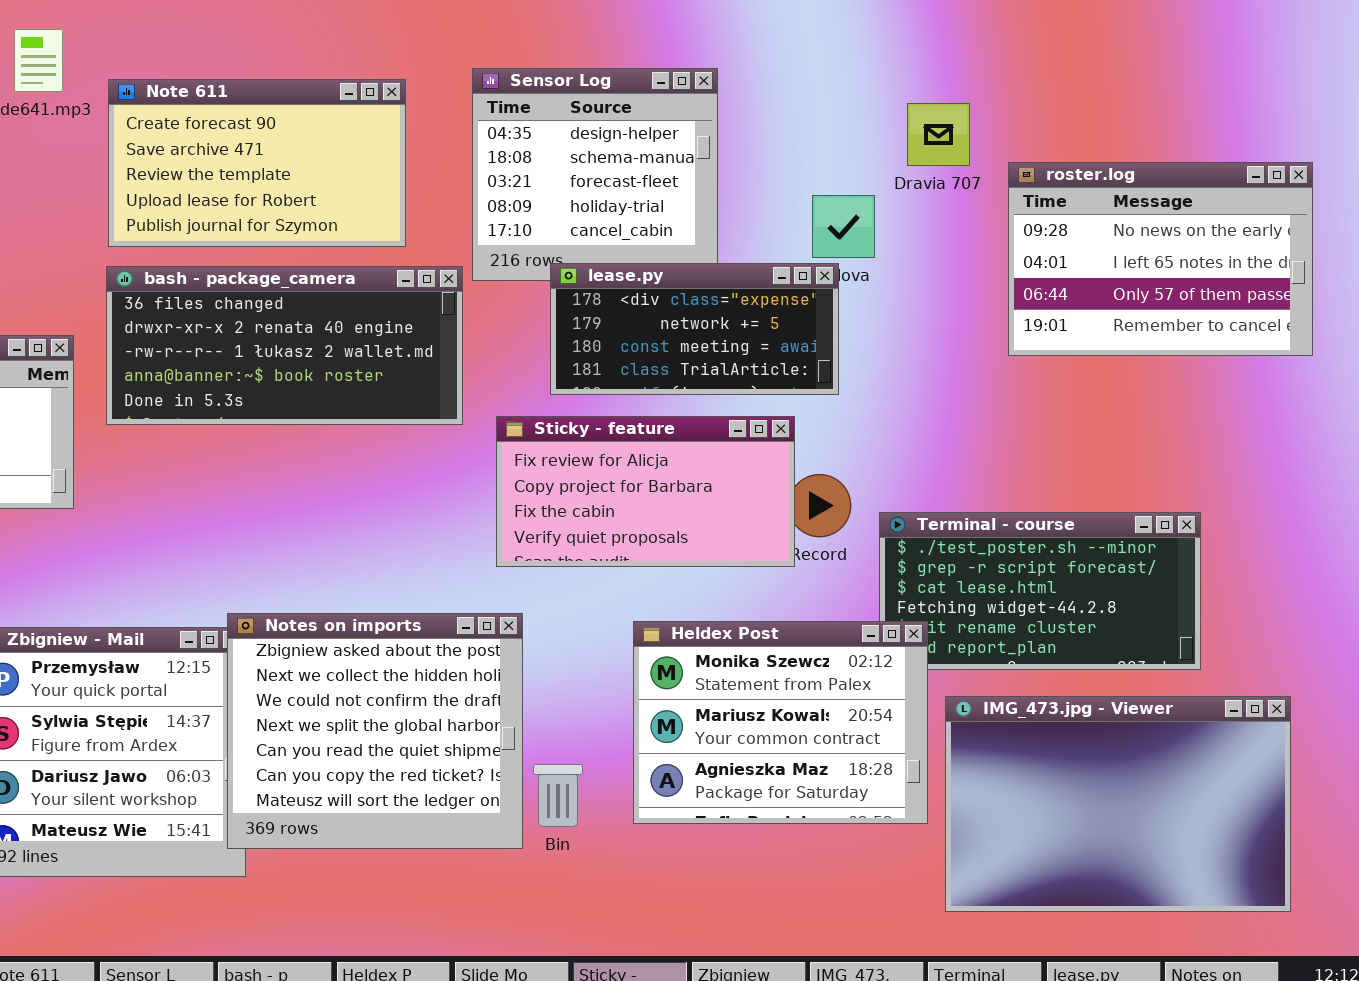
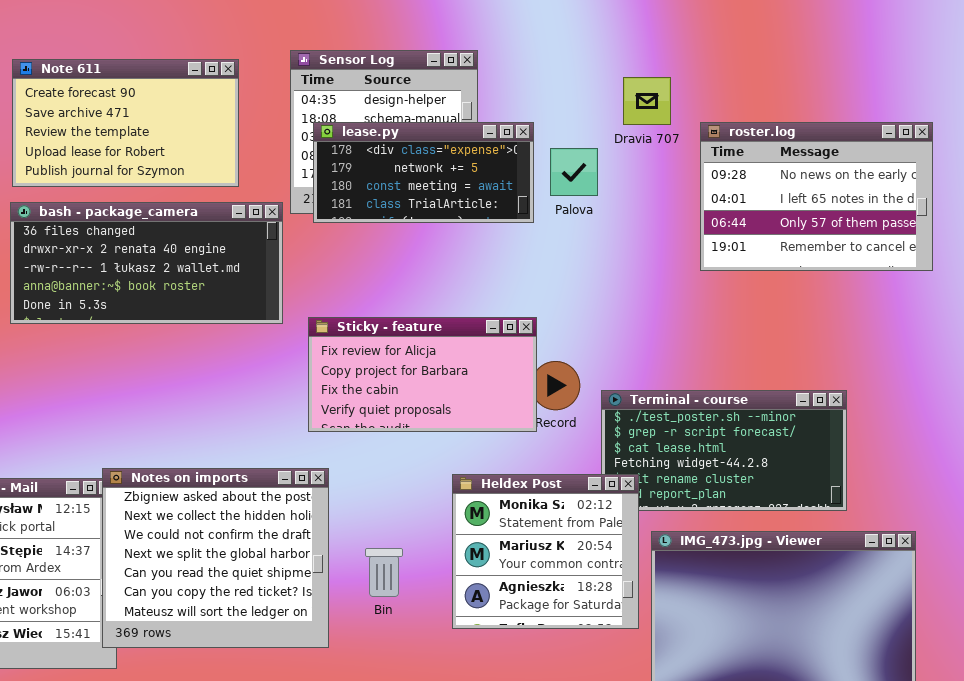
lease.py: [550,263,839,395] -> [313,122,534,223], moved
Heldex Post: [633,621,928,824] -> [452,474,639,629], resized
Bin: [533,764,583,827] -> [365,548,403,597], moved

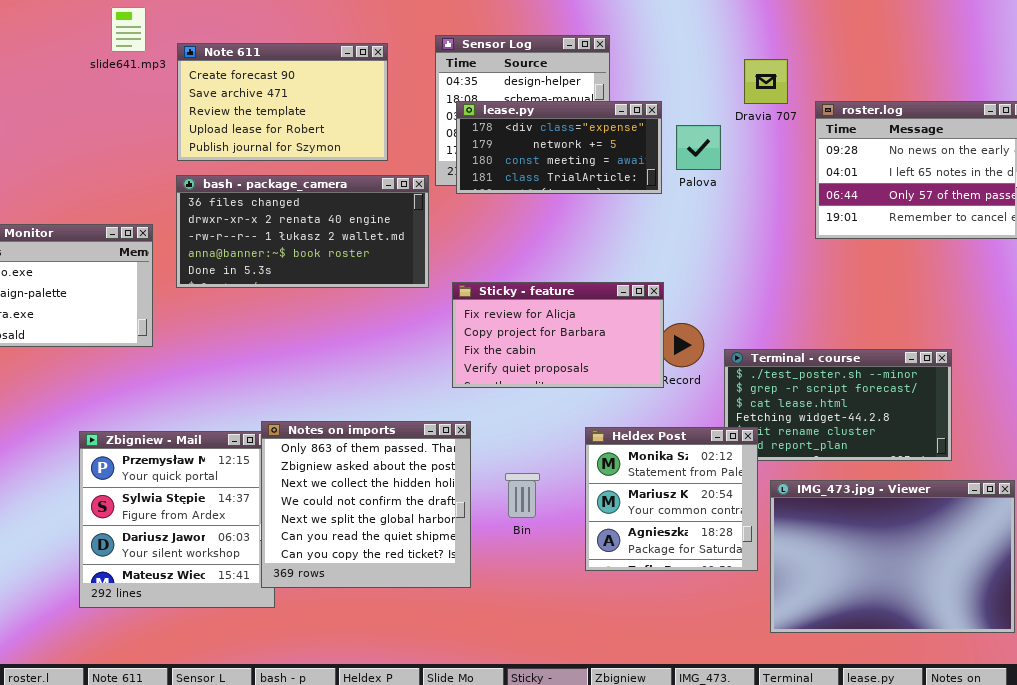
Notes on imports: [102,468,329,648] -> [261,421,471,588], scrolled up 1 row
Bin: [365,548,403,597] -> [505,473,540,518], moved

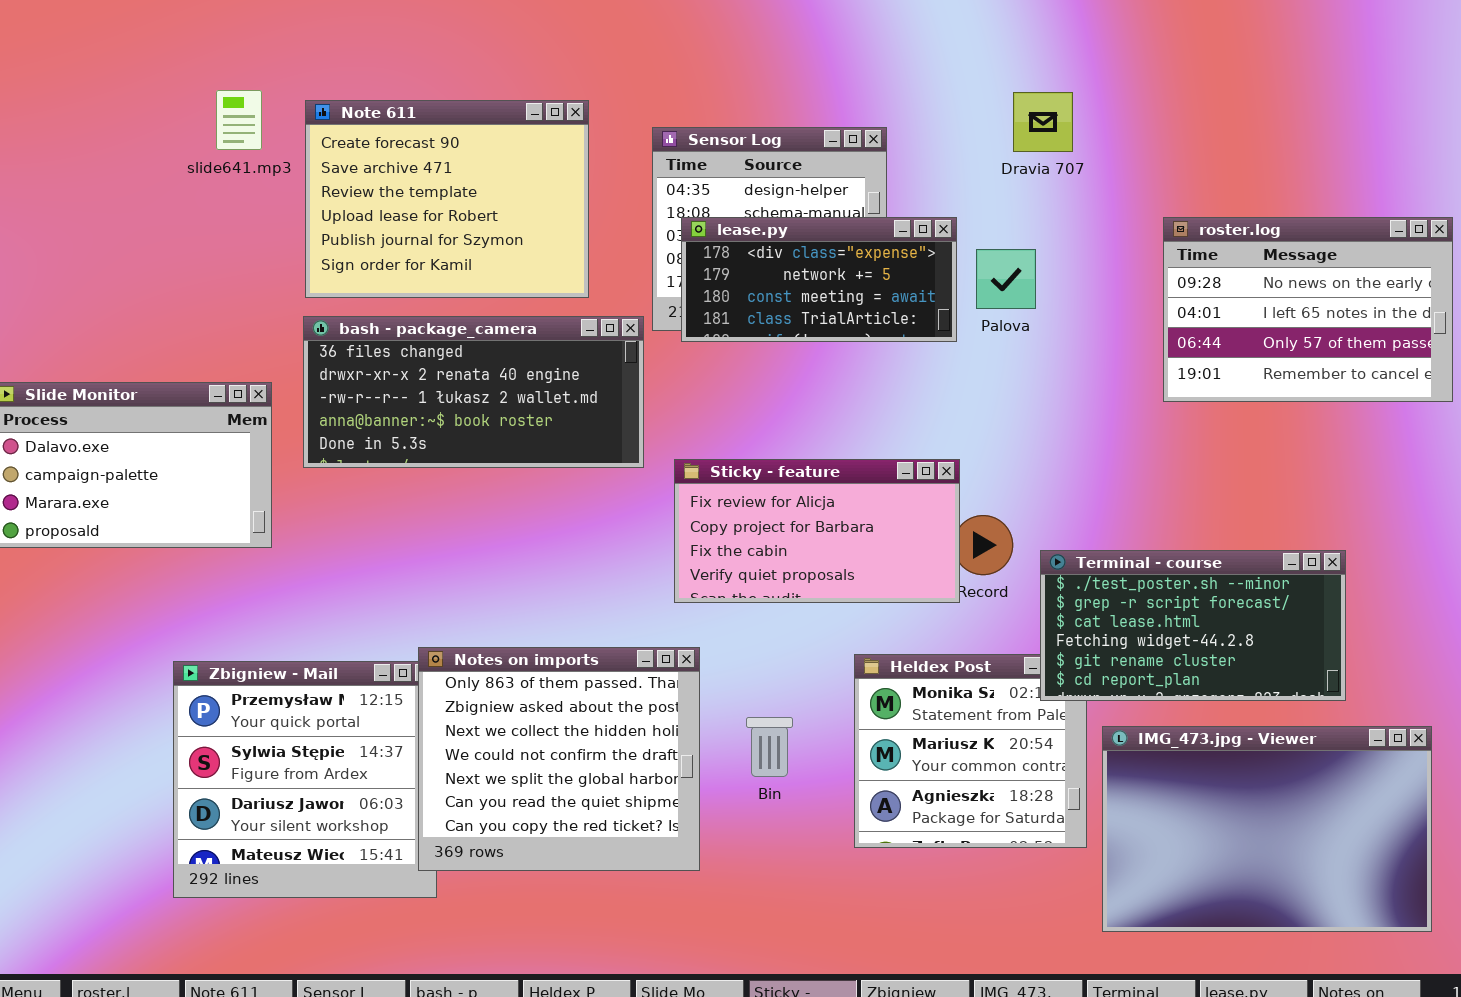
Note 611: [177,43,388,161] -> [305,100,589,298], resized
Dravia 707: [744,59,788,104] -> [1013,92,1073,152], moved
Terminal - course: [724,349,952,461] -> [1040,550,1346,701], raised

